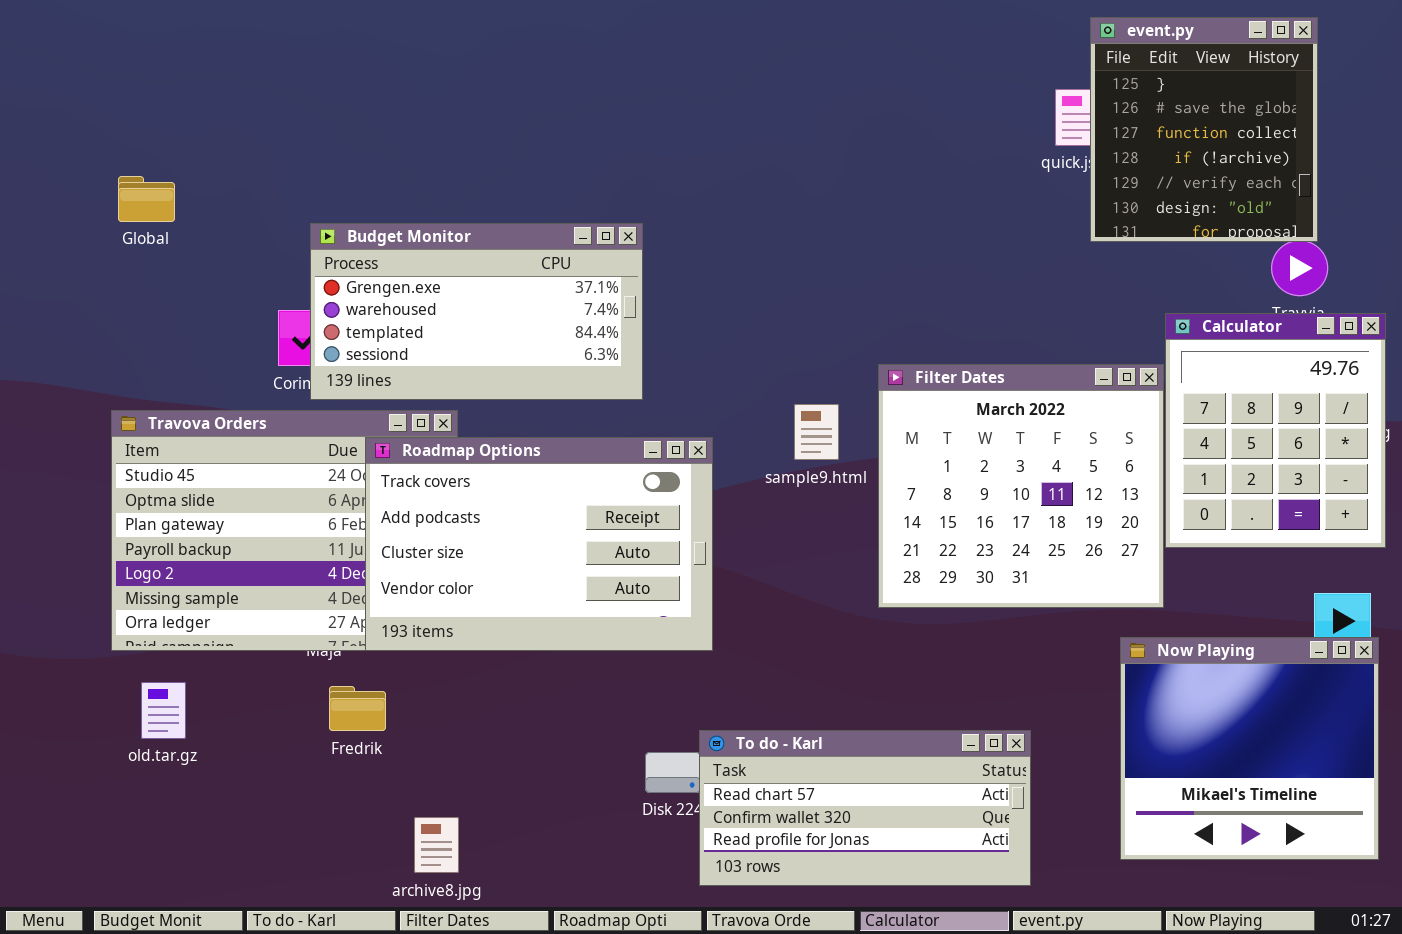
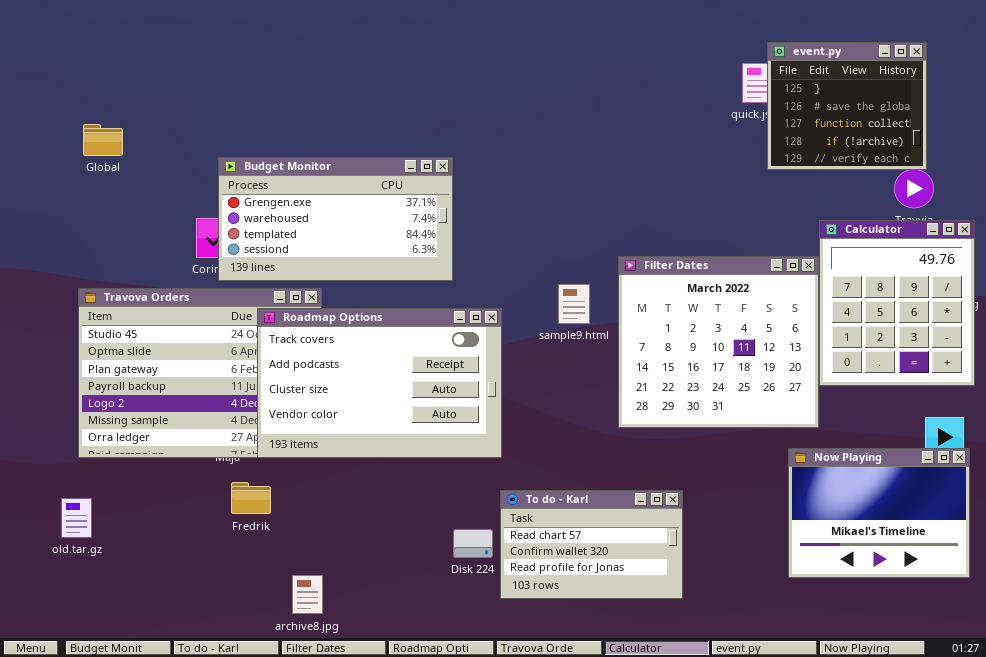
event.py: [1090,17,1318,242] -> [767,42,927,170], resized
Now Playing: [1120,637,1379,860] -> [788,448,970,578], resized
old.tar.gz: [141,682,186,739] -> [61,498,92,538], moved
To do - Karl: [699,730,1031,886] -> [500,490,683,599], moved, resized

